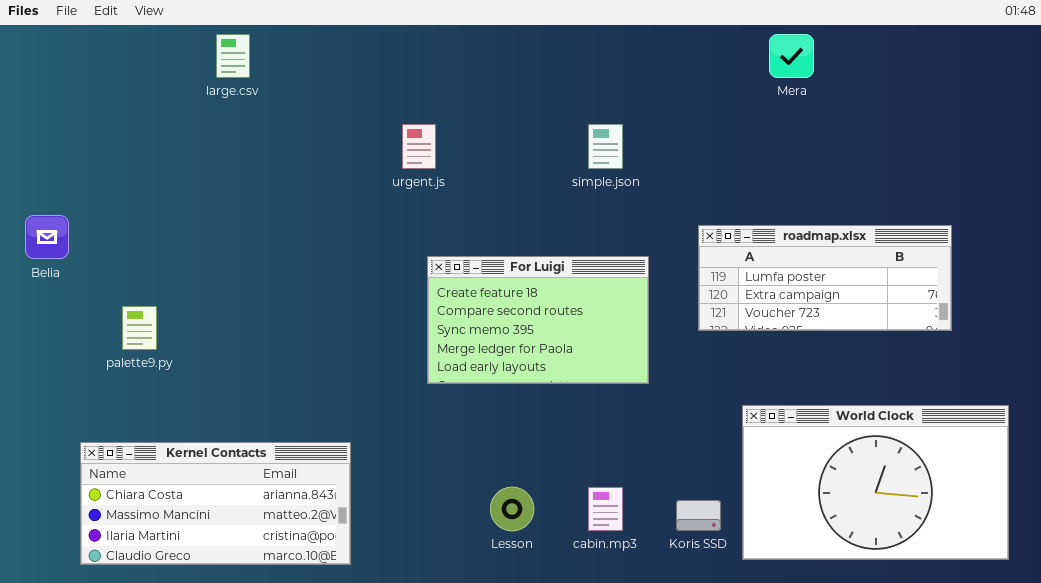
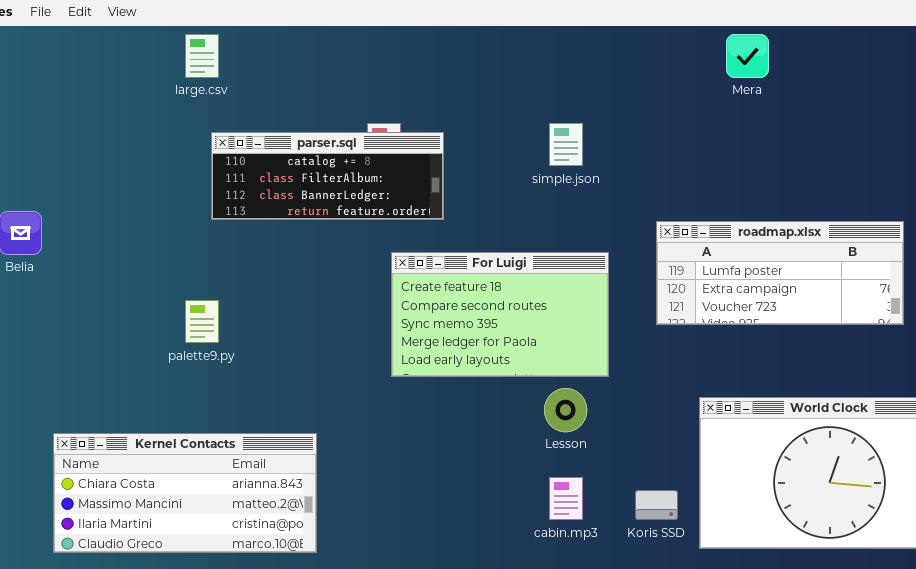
parser.sql: none -> [211,132,444,220], opened
palette9.py: [122,306,157,350] -> [185,300,219,343], moved
Lesson: [490,487,534,531] -> [544,388,587,432], moved

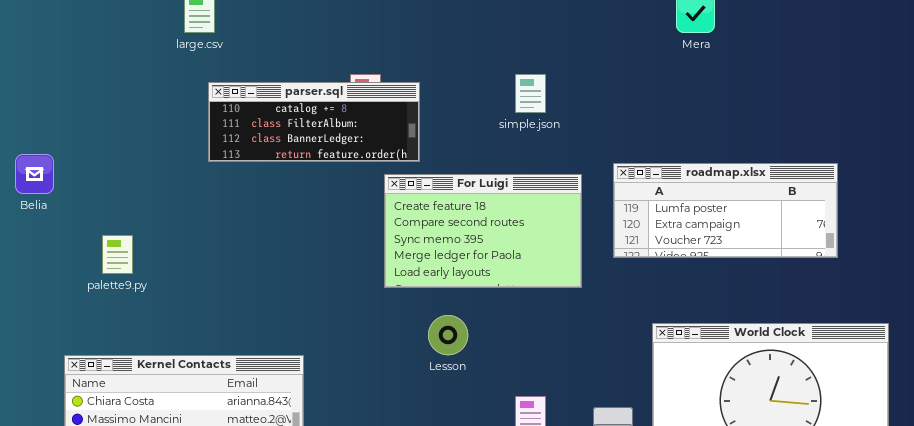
For Luigi: [391,252,609,377] -> [384,174,582,288], moved
palette9.py: [185,300,219,343] -> [102,235,133,274], moved
Lesson: [544,388,587,432] -> [428,315,468,355], moved

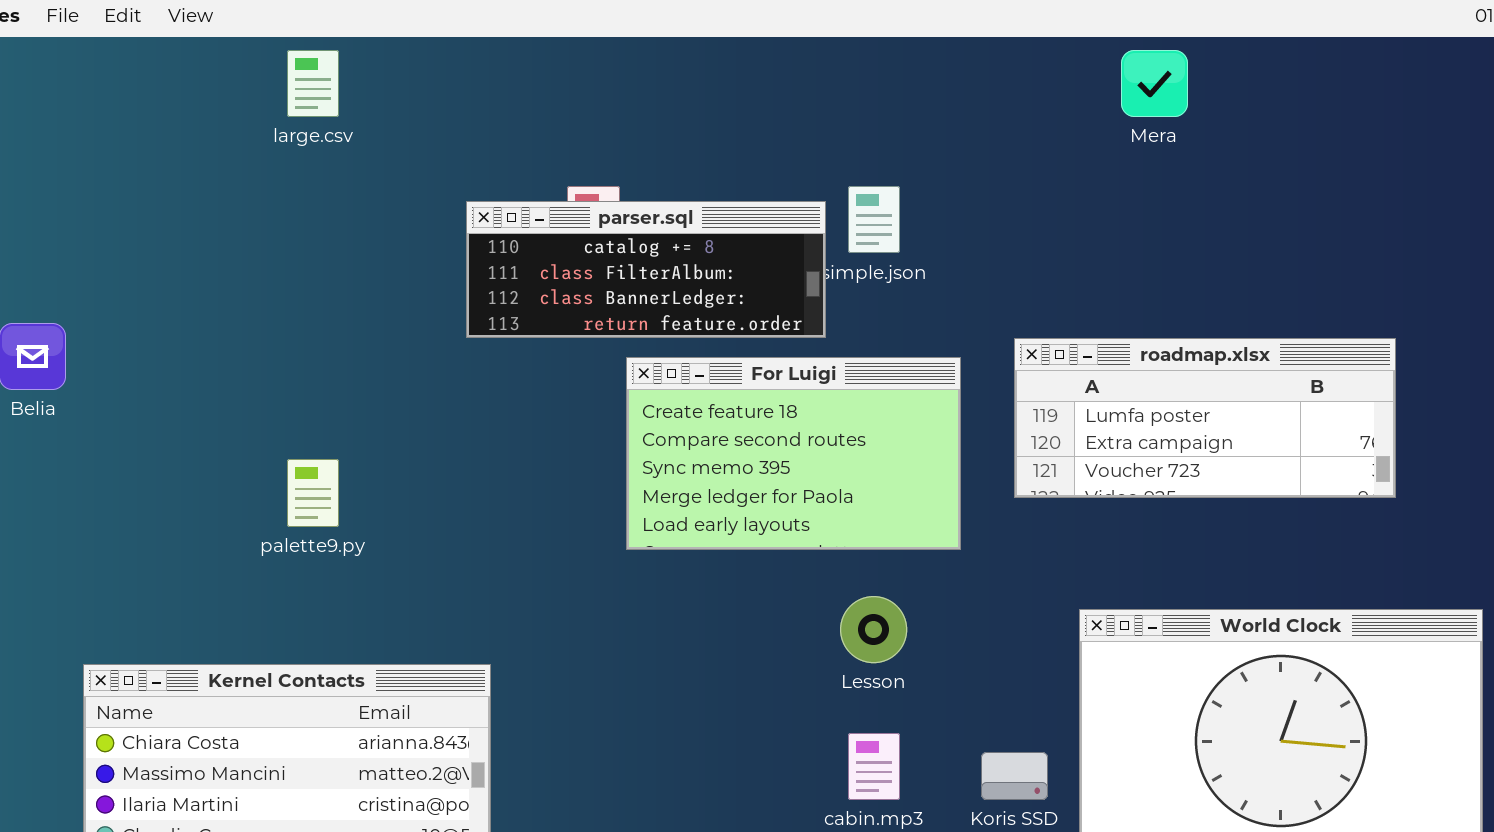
parser.sql: [208,82,420,162] -> [466,201,826,338], moved
palette9.py: [102,235,133,274] -> [287,459,339,527], moved
Lesson: [428,315,468,355] -> [840,596,907,663], moved

